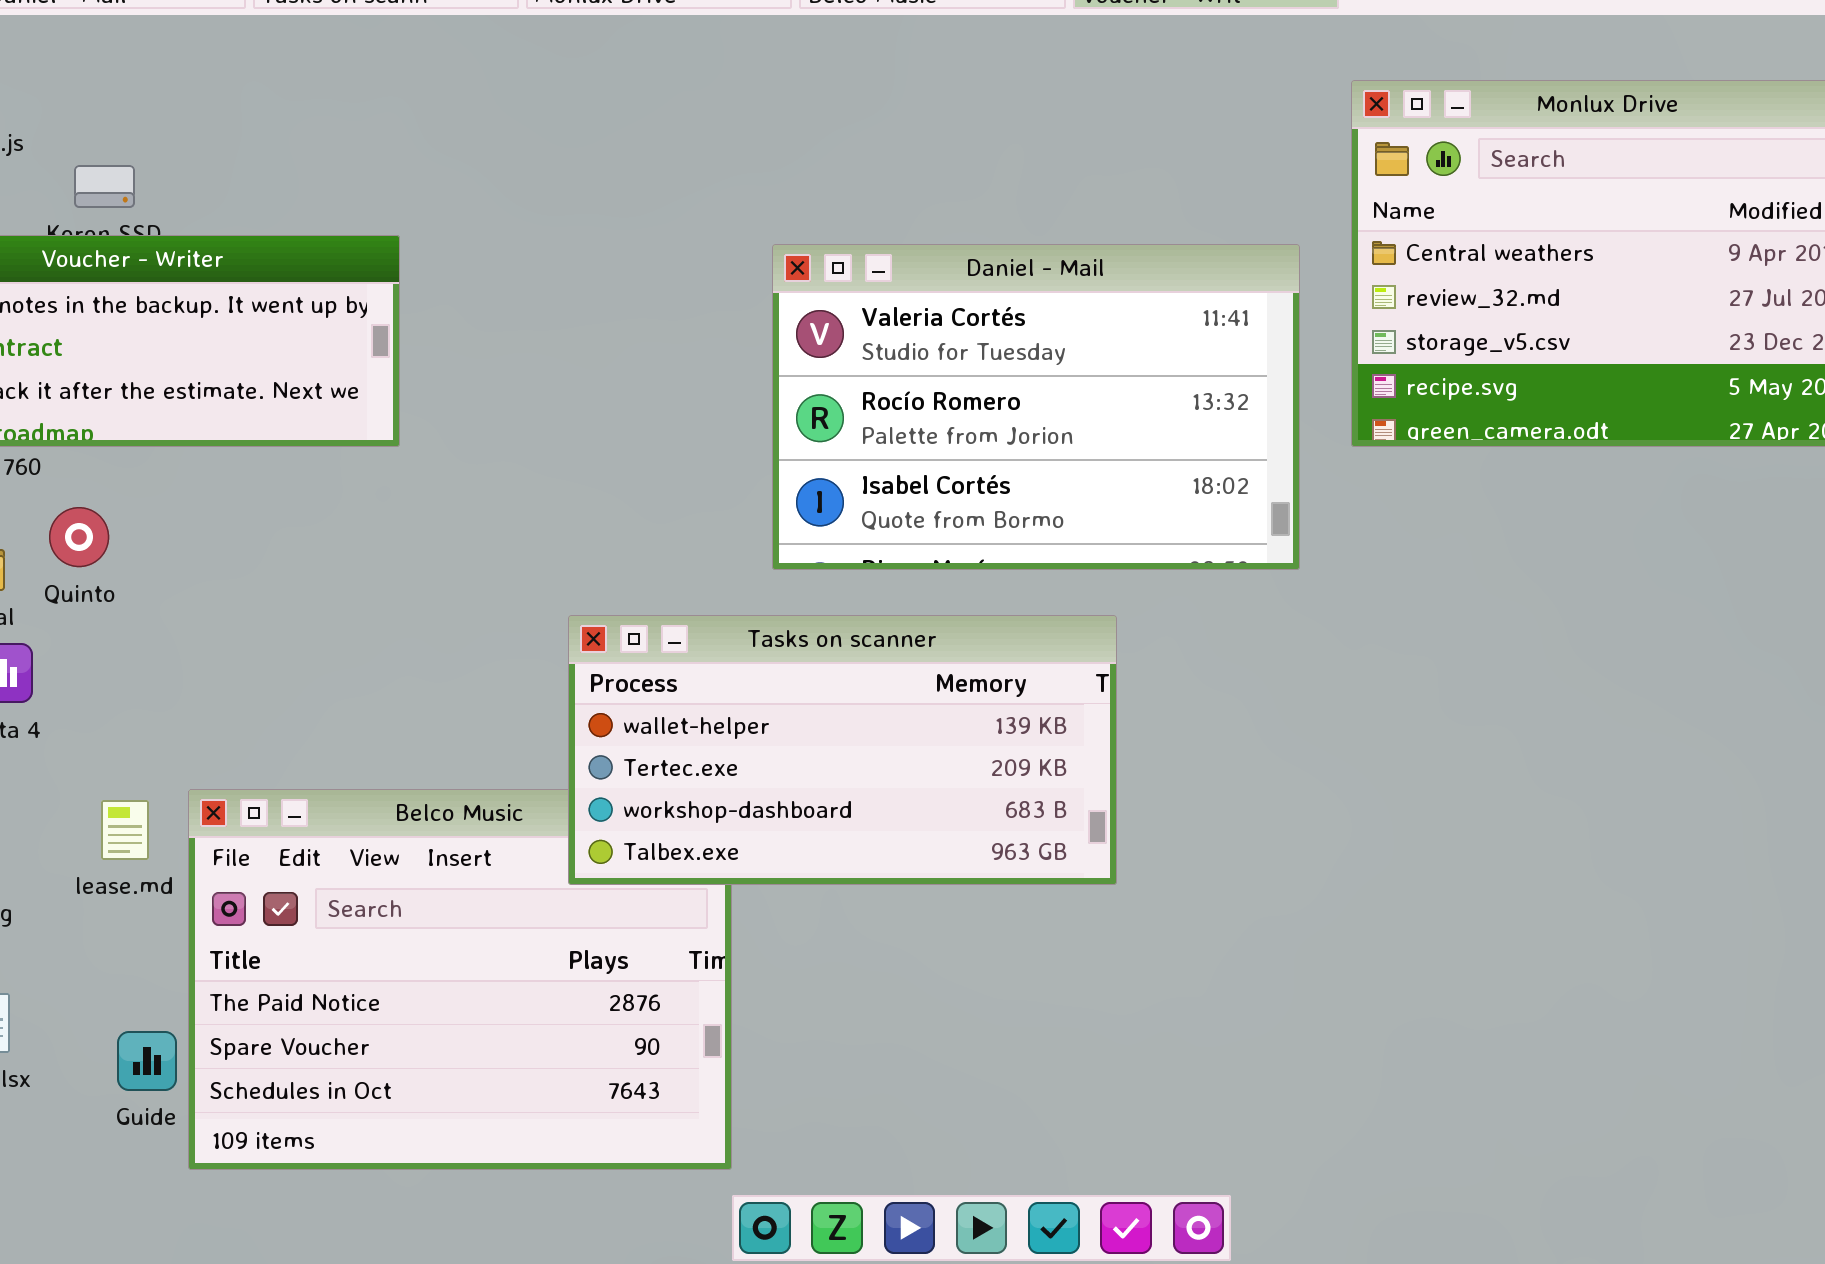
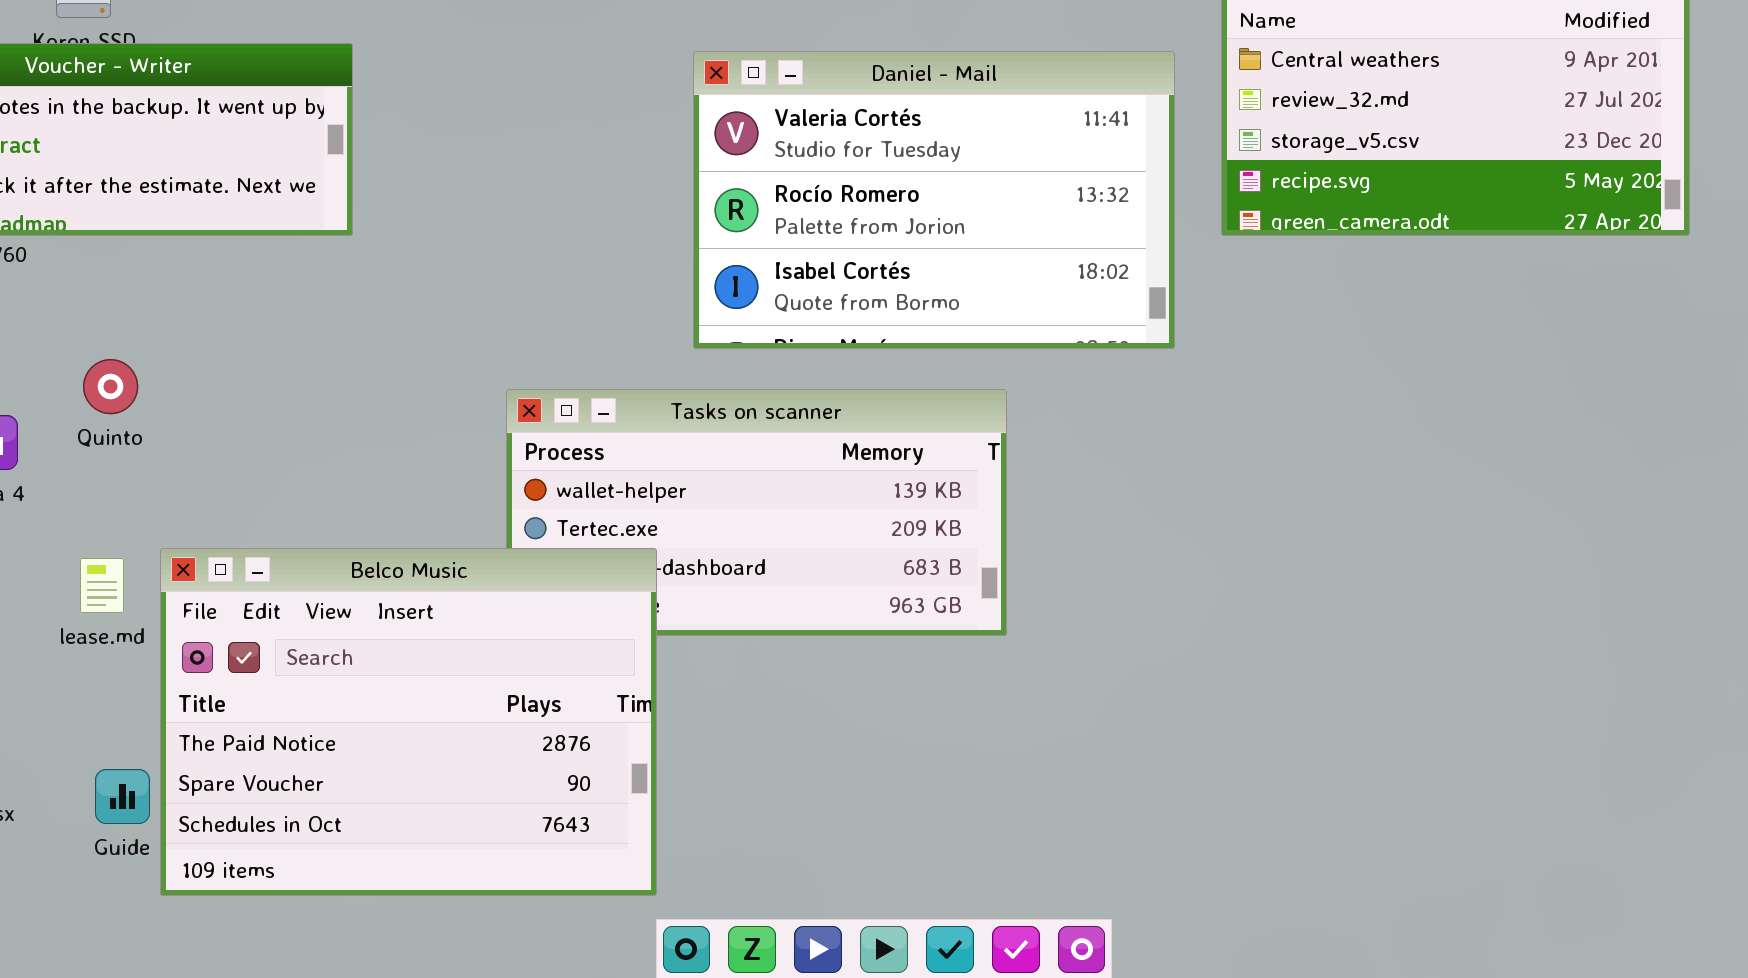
Quinto: [49,507,109,567] -> [83,359,138,414], moved
Belco Music: [188,789,732,1170] -> [160,548,657,896], raised

